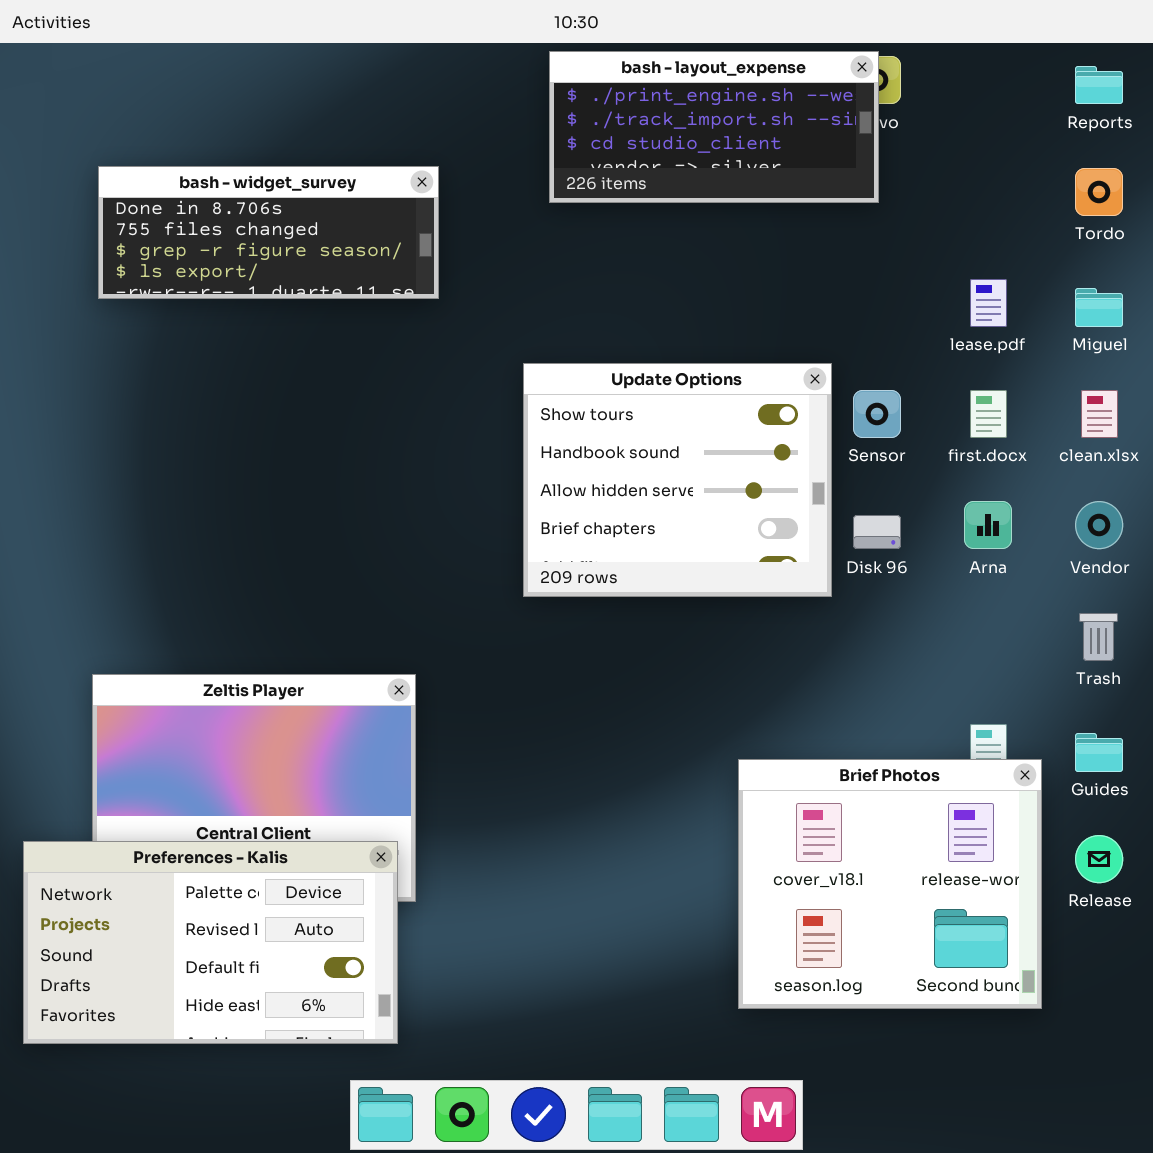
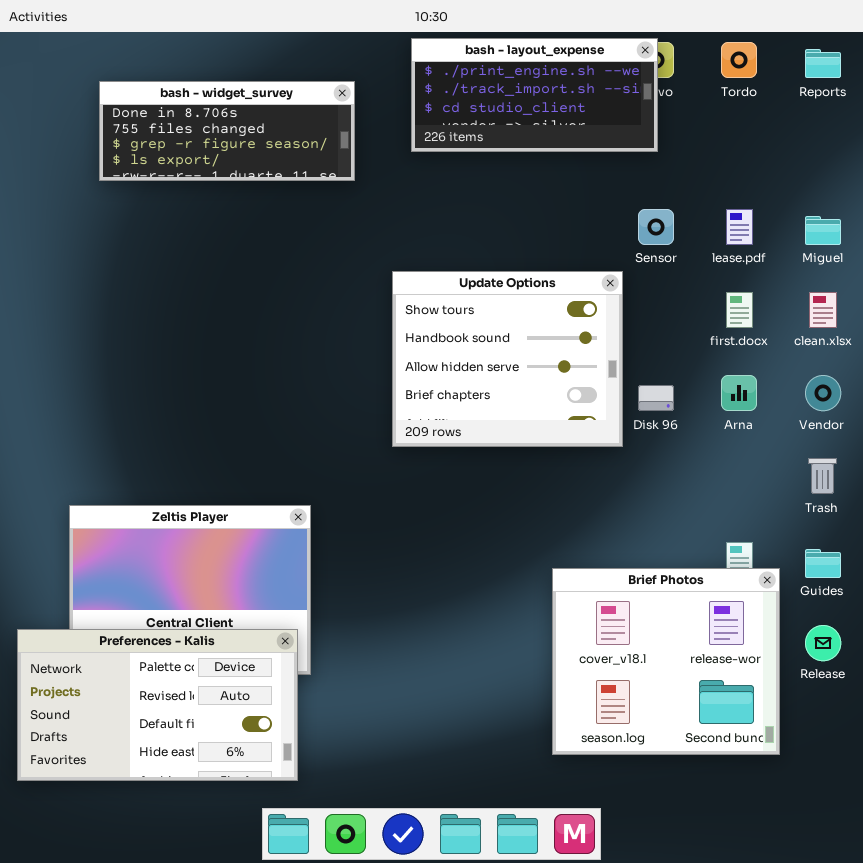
bash - widget_survey: [98,166,439,299] -> [99,81,355,181], moved
Tordo: [1075,168,1123,216] -> [721,42,757,78], moved
Sensor: [853,390,901,438] -> [638,209,674,245], moved

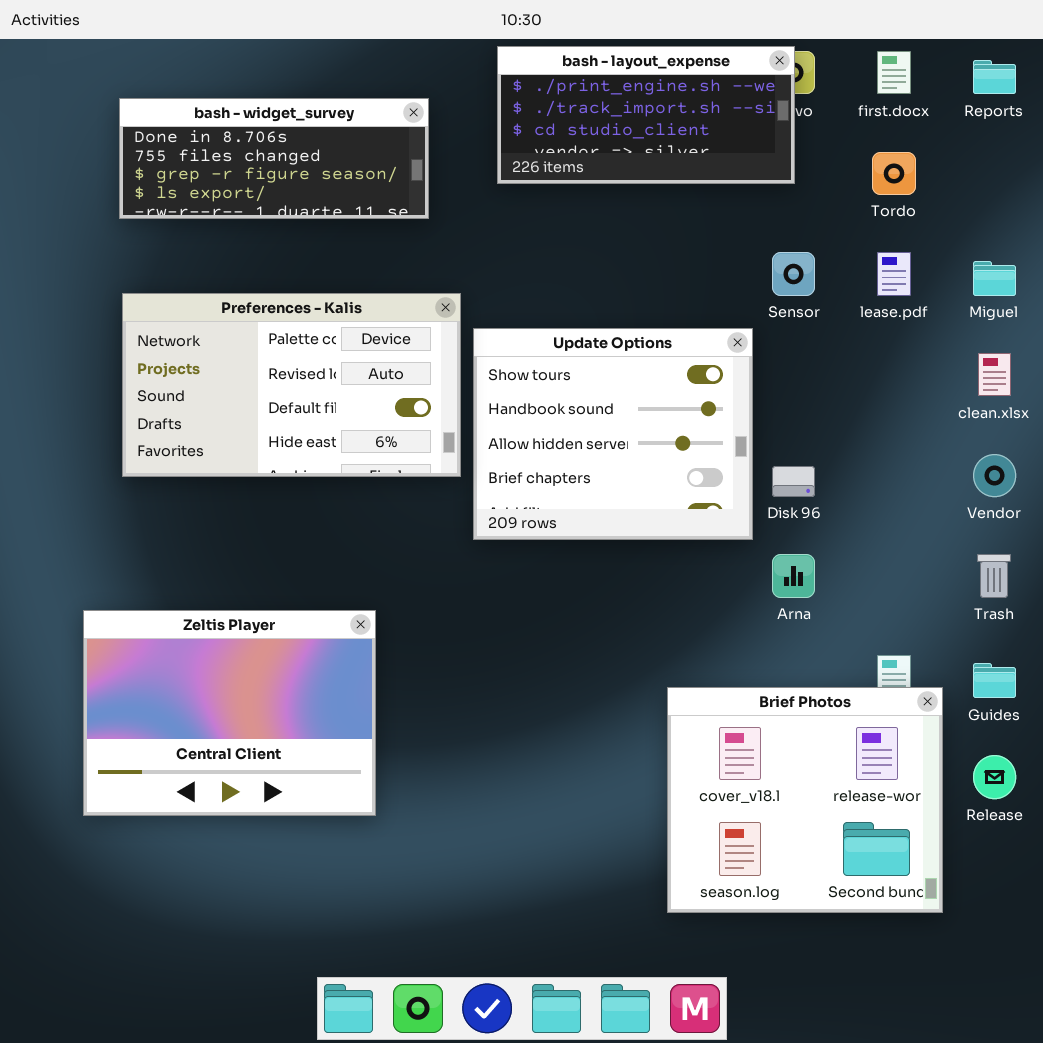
Tordo: [721,42,757,78] -> [872,152,916,195], moved
first.docx: [726,292,753,328] -> [877,51,911,94], moved
Arna: [721,375,757,411] -> [772,554,815,598], moved
Preferences - Kalis: [17,629,298,781] -> [122,293,461,477], moved

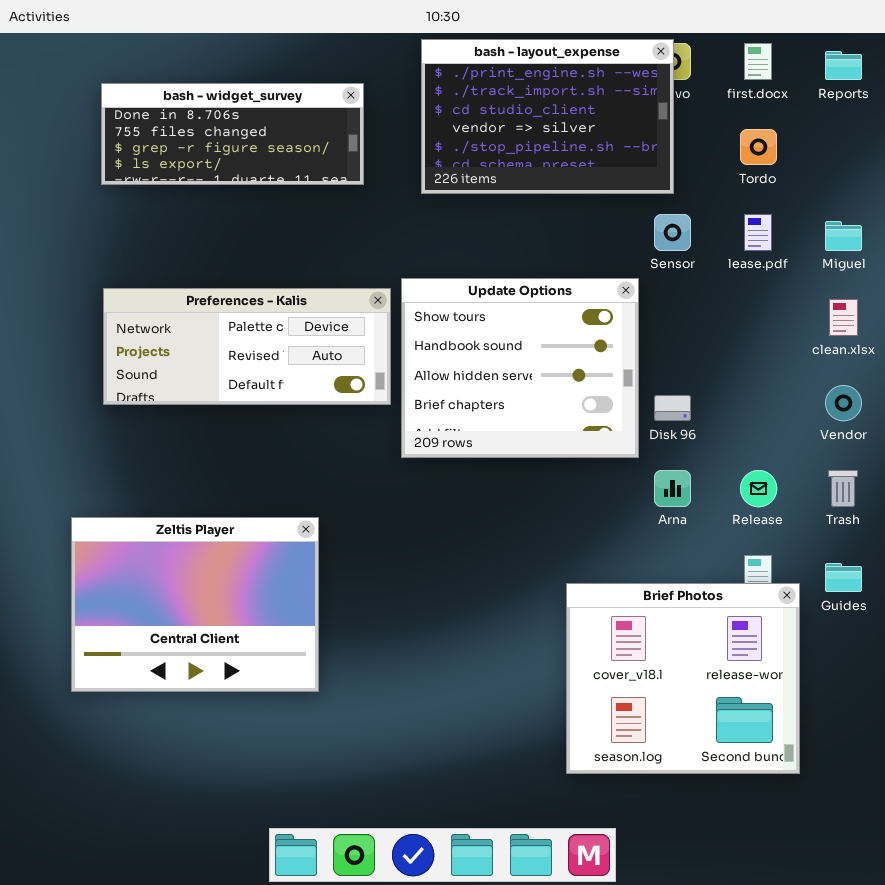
bash - layout_expense: [497,46,795,184] -> [421,39,674,194], resized
Preferences - Kalis: [122,293,461,477] -> [103,288,391,405], resized
Release: [973,755,1016,799] -> [740,470,777,507], moved

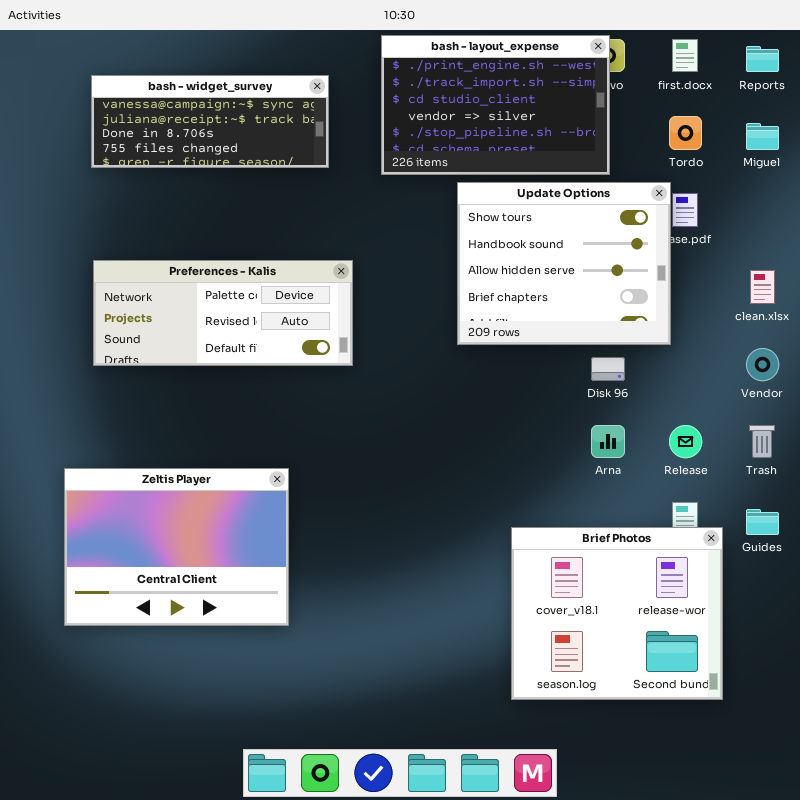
bash - widget_survey: [101,83,364,185] -> [91,75,329,168], scrolled up 2 rows
Miguel: [825,221,862,251] -> [746,123,779,150], moved
Update Options: [401,278,639,458] -> [457,182,671,345], moved

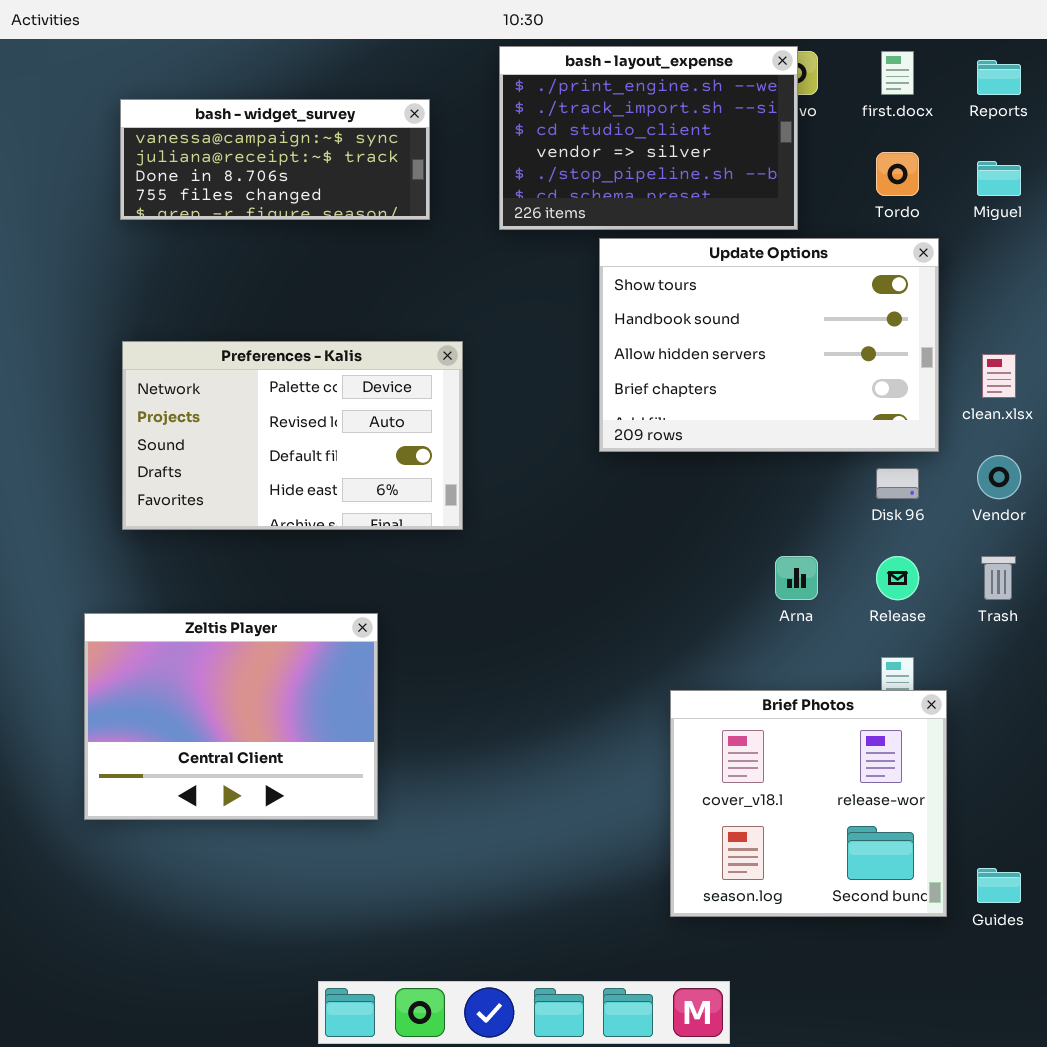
Update Options: [457,182,671,345] -> [599,238,939,452], resized
Preferences - Kalis: [93,260,353,366] -> [122,341,463,530], resized
Disk 96: [591,357,625,381] -> [876,468,919,499], moved
Guides: [746,509,779,535] -> [977,868,1021,903], moved

